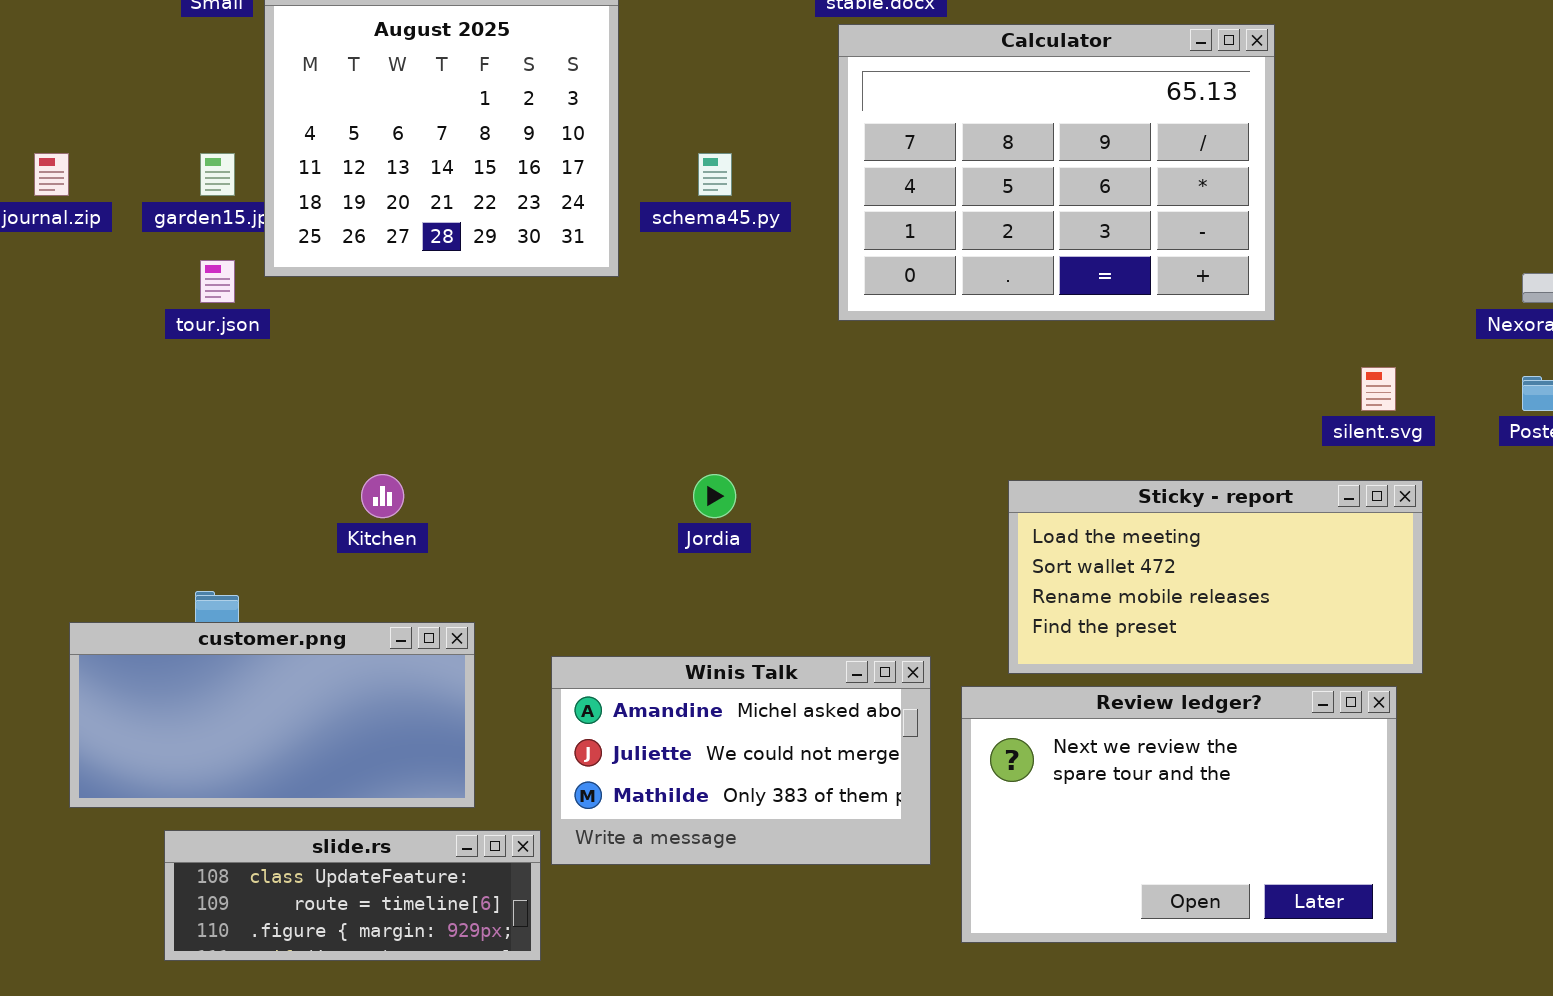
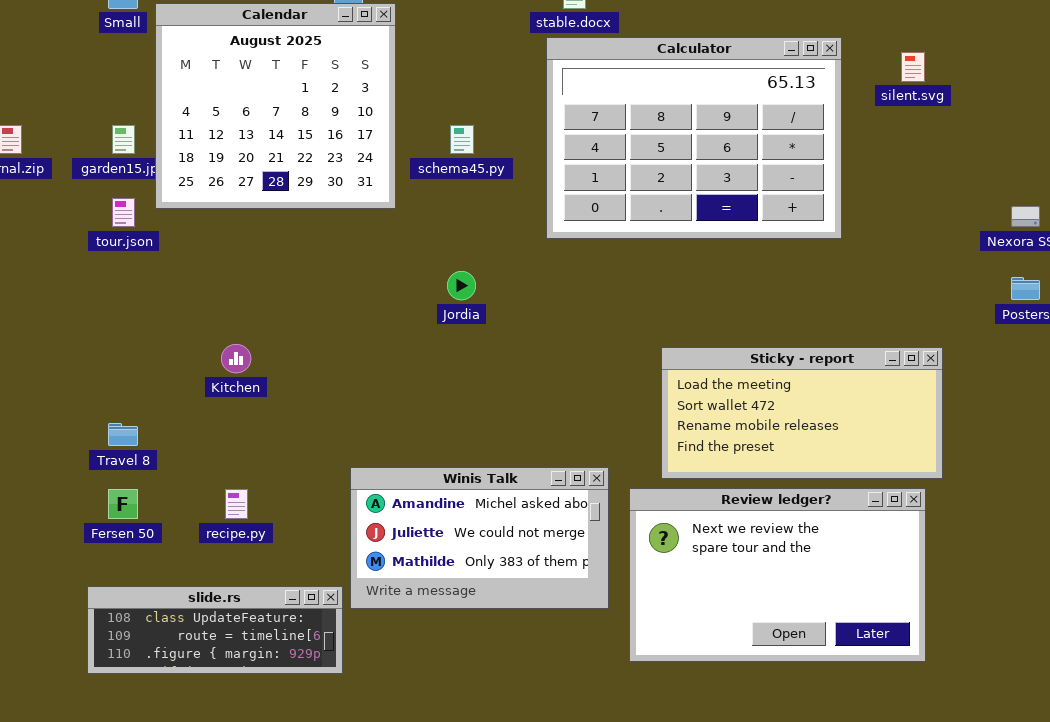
silent.svg: [1361,367,1396,411] -> [901,52,925,82], moved
Jordia: [693,474,736,518] -> [447,271,476,300], moved
customer.png: [69,622,475,808] -> none, closed

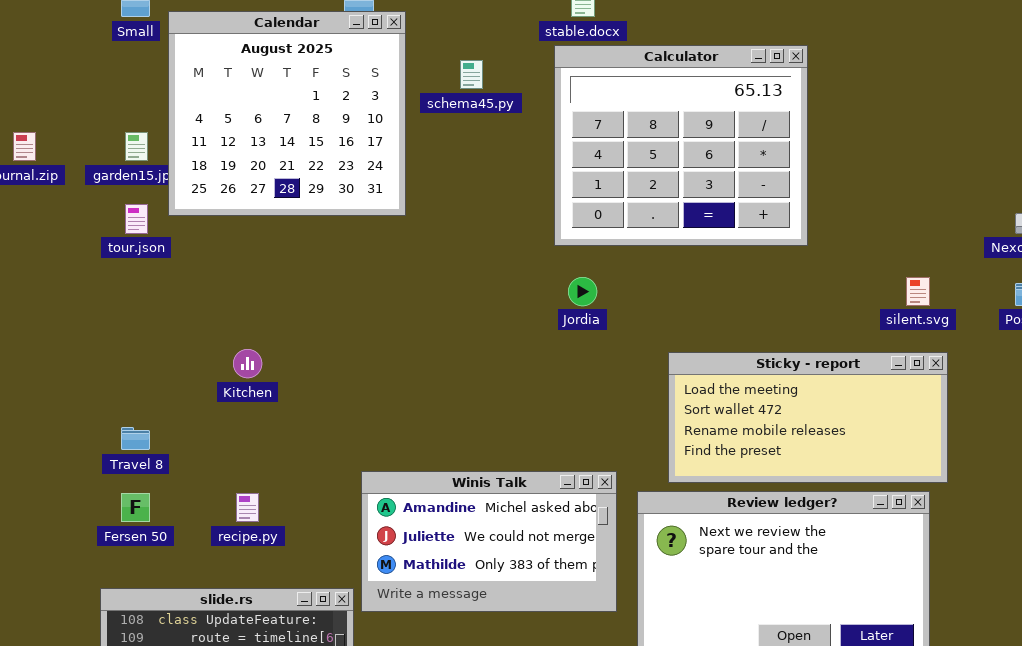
Calculator: [546,37,842,239] -> [554,45,808,246], resized
silent.svg: [901,52,925,82] -> [906,277,930,306], moved
schema45.py: [450,125,474,154] -> [460,60,483,89], moved
Jordia: [447,271,476,300] -> [568,277,597,306], moved

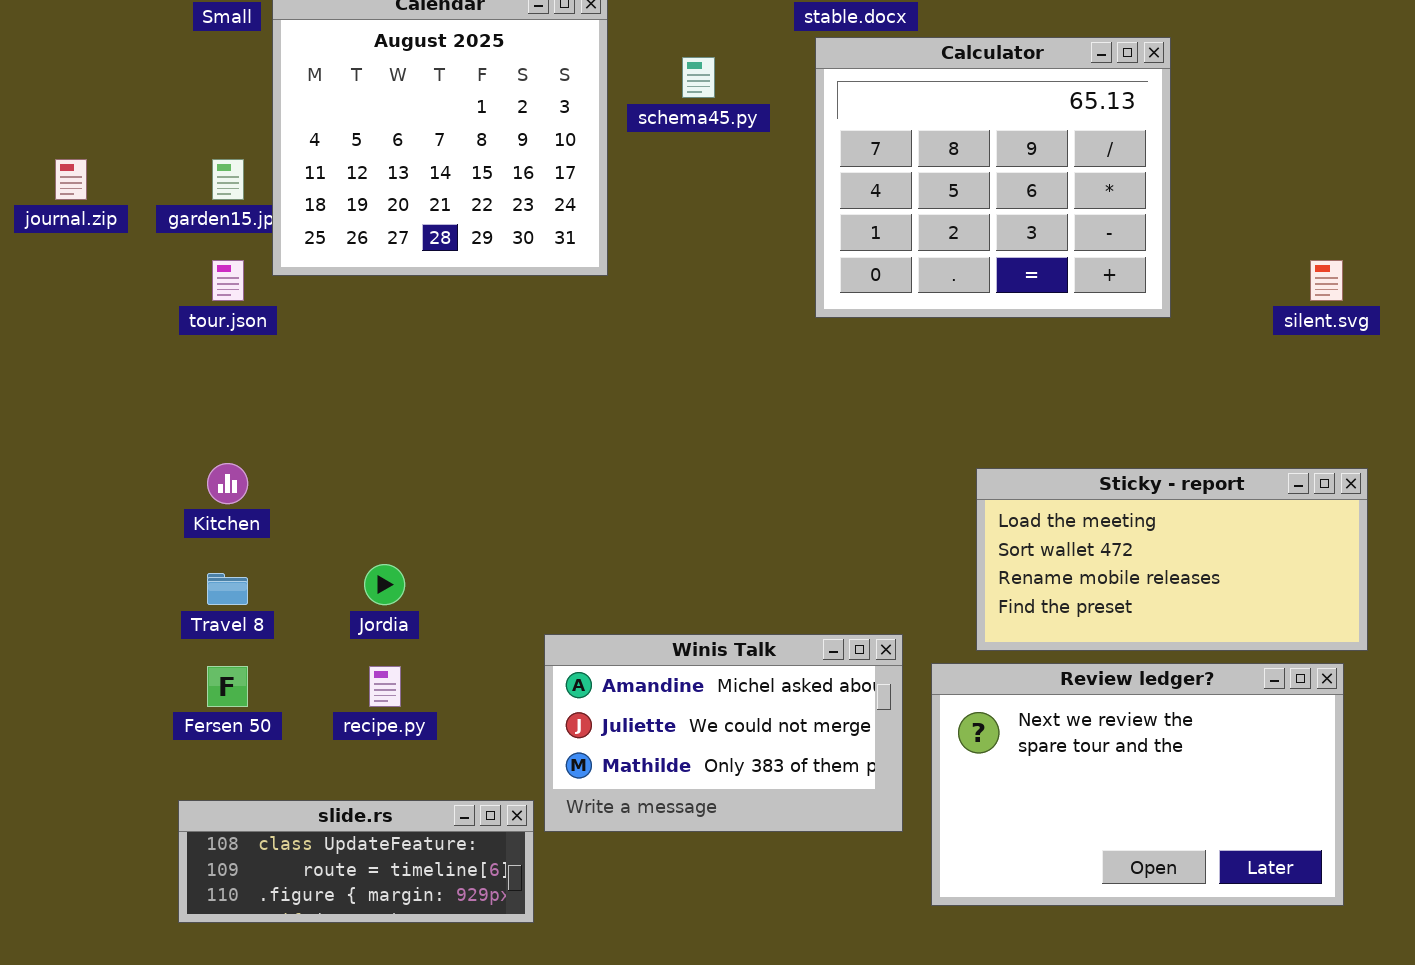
Jordia: [568,277,597,306] -> [364,564,405,605], moved
silent.svg: [906,277,930,306] -> [1310,260,1343,301], moved
Kitchen: [233,349,262,378] -> [207,463,248,504], moved

